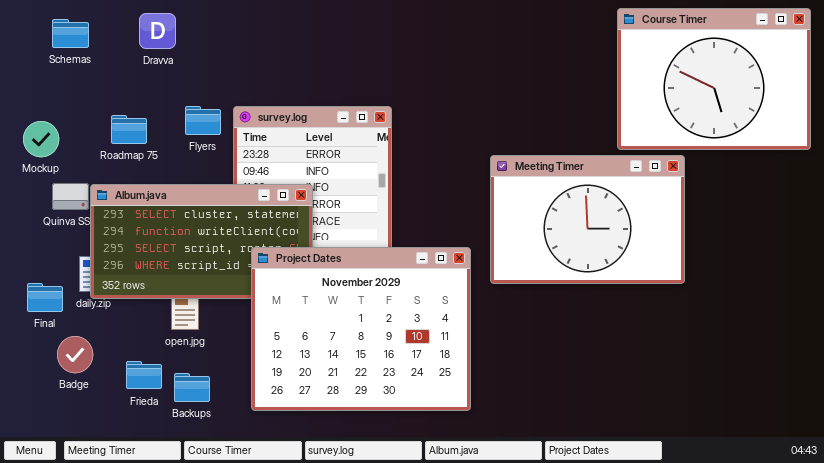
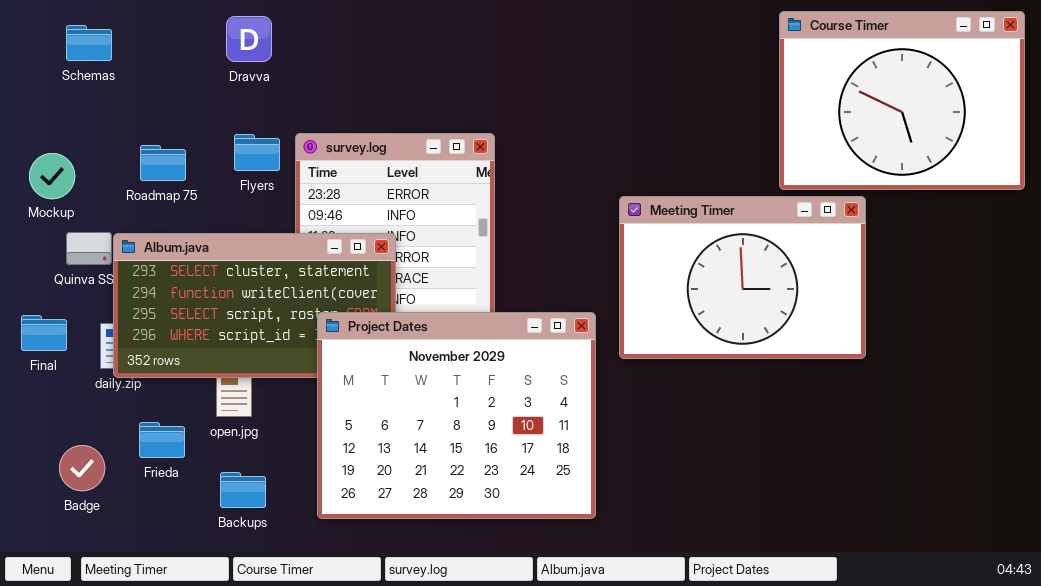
Dravva: [139,13,176,49] -> [226,16,272,62], moved
Final: [27,283,63,312] -> [21,315,67,351], moved
Badge: [57,336,93,373] -> [59,445,105,491], moved
Frieda: [126,361,162,389] -> [139,422,185,458], moved

